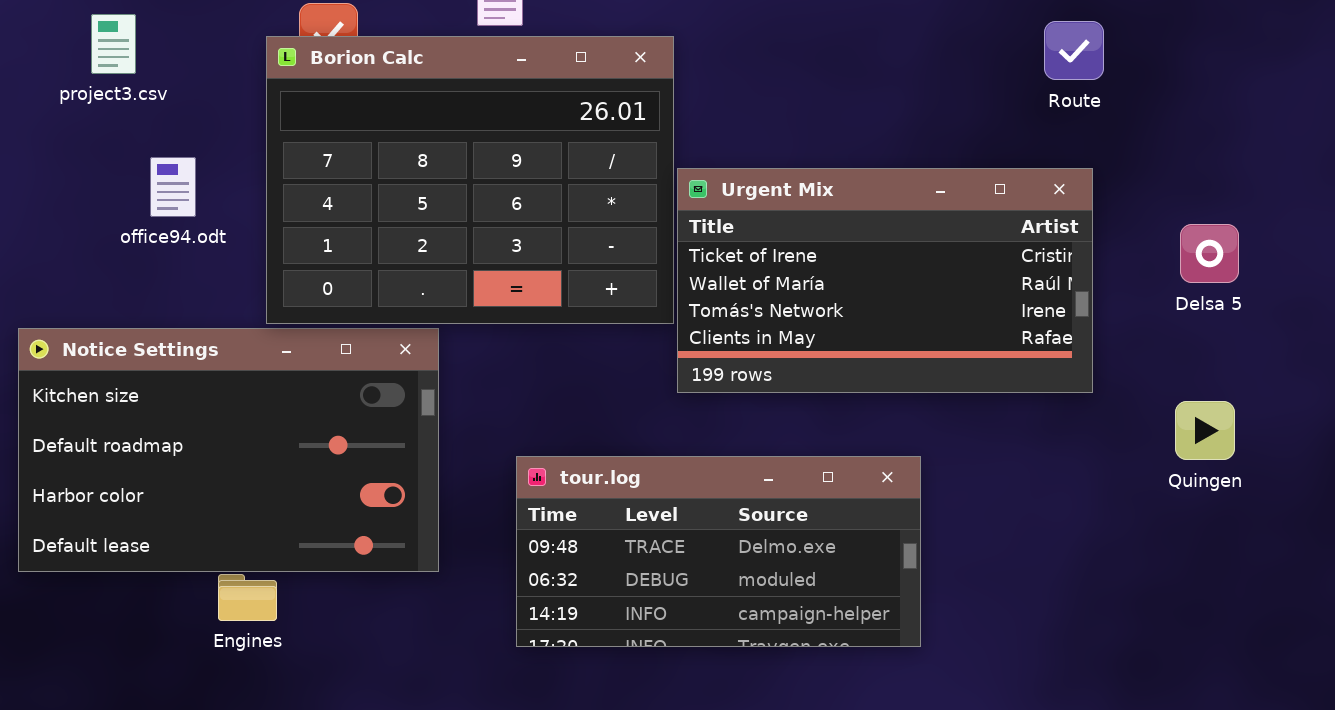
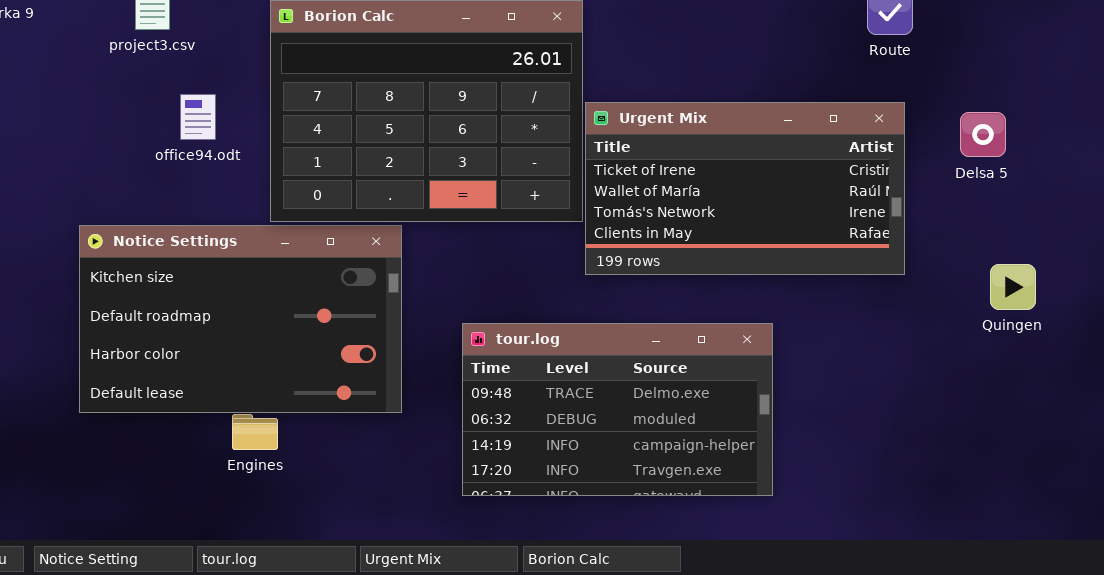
Delsa 5: [1180,224,1239,283] -> [960,112,1006,157], moved
Quingen: [1175,401,1235,460] -> [990,264,1036,310], moved
tour.log: [516,456,921,647] -> [462,323,773,496], resized

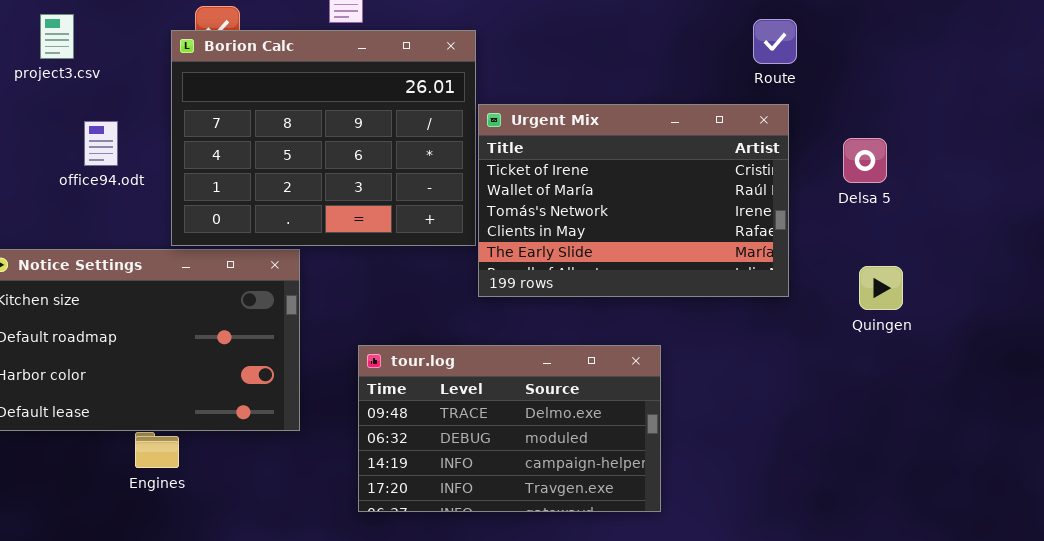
Urgent Mix: [585,102,905,275] -> [478,104,789,297], resized
Quingen: [990,264,1036,310] -> [859,266,903,310], moved

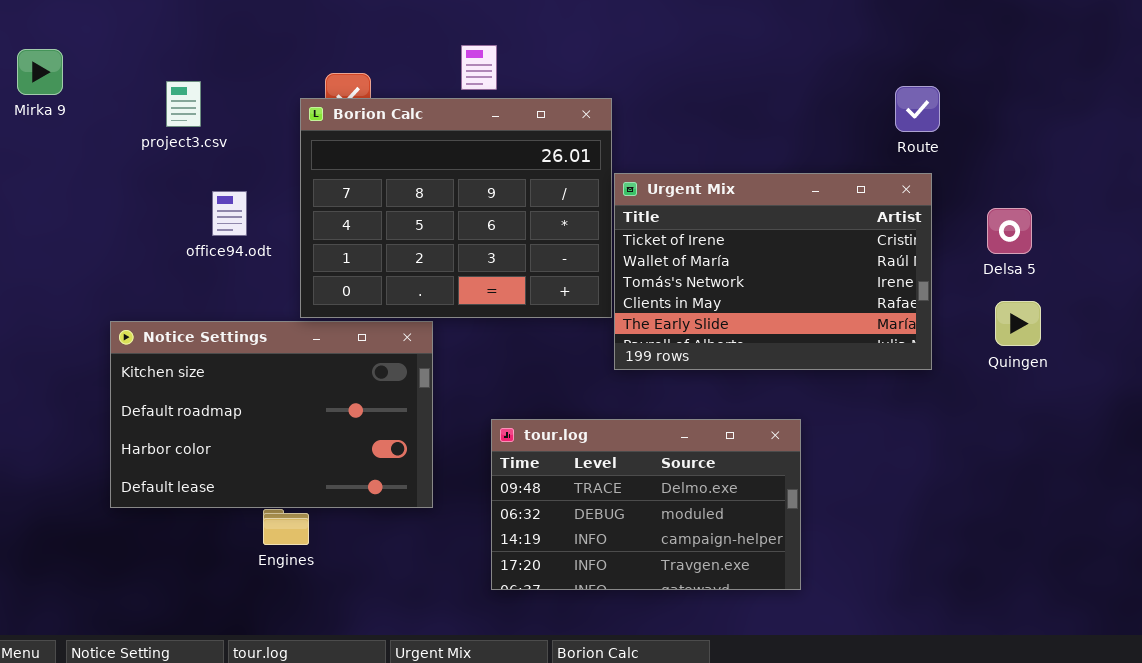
Quingen: [859,266,903,310] -> [995,301,1041,346], moved

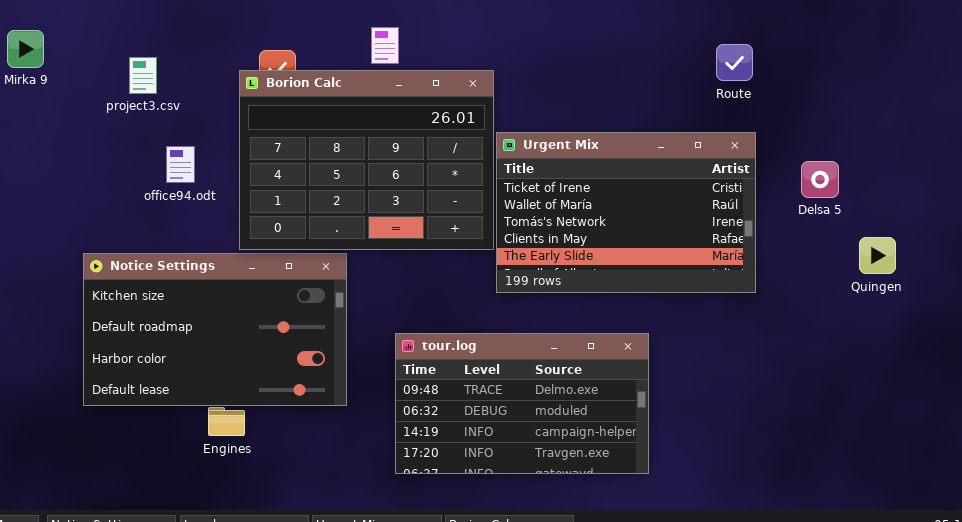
Route: [895,86,940,132] -> [716,44,753,81], moved
Quingen: [995,301,1041,346] -> [859,237,896,274], moved

